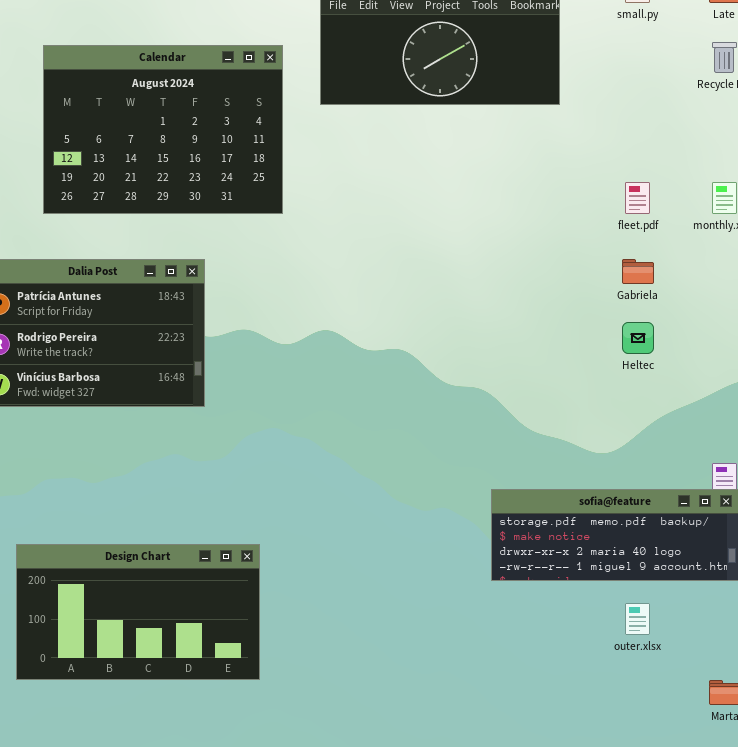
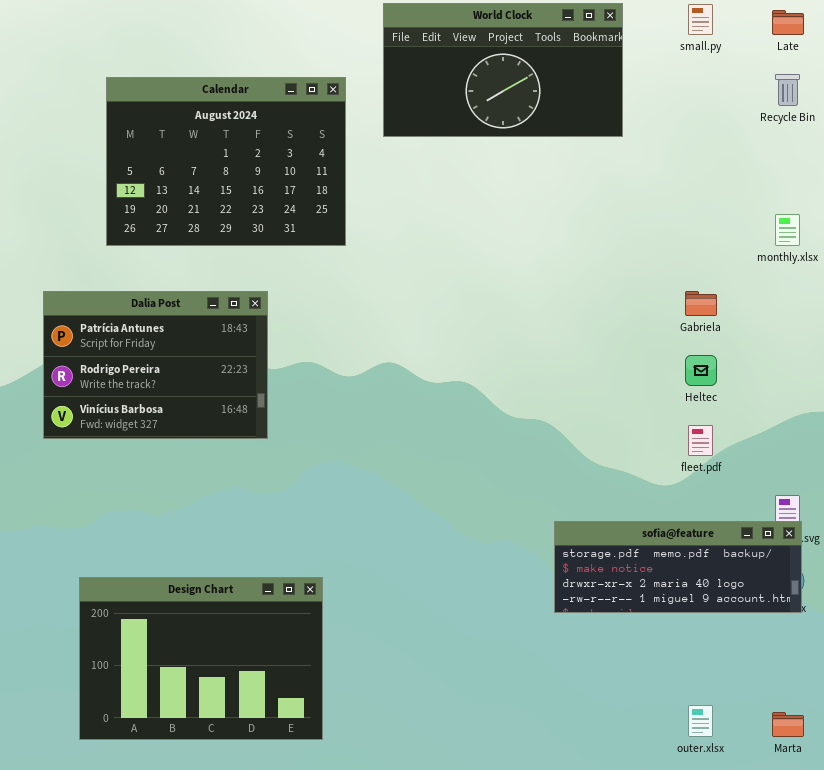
fleet.pdf: [625,182,650,214] -> [688,425,713,456], moved
Design Chart: [16,544,260,680] -> [79,577,323,740], resized
outer.xlsx: [625,603,650,635] -> [688,705,713,737], moved

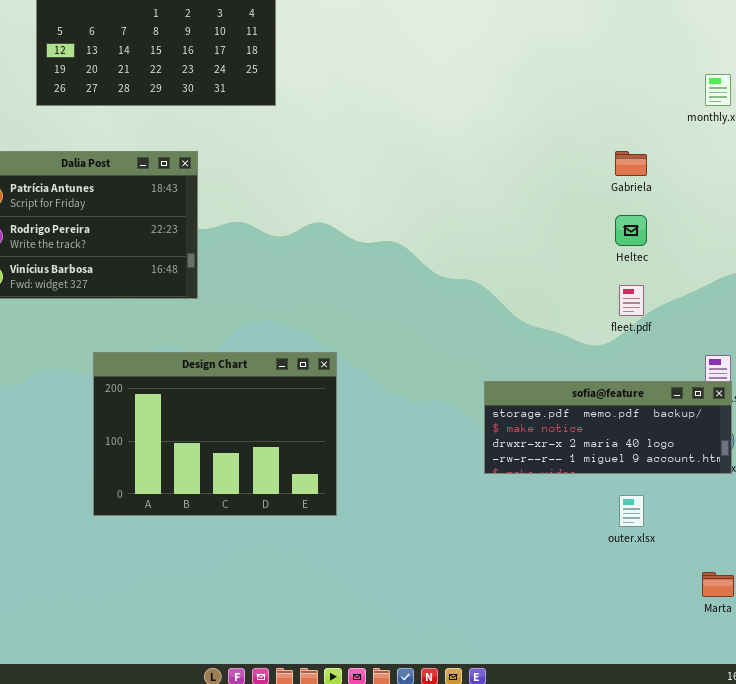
Design Chart: [79,577,323,740] -> [93,352,337,516], moved
outer.xlsx: [688,705,713,737] -> [619,495,644,527], moved

